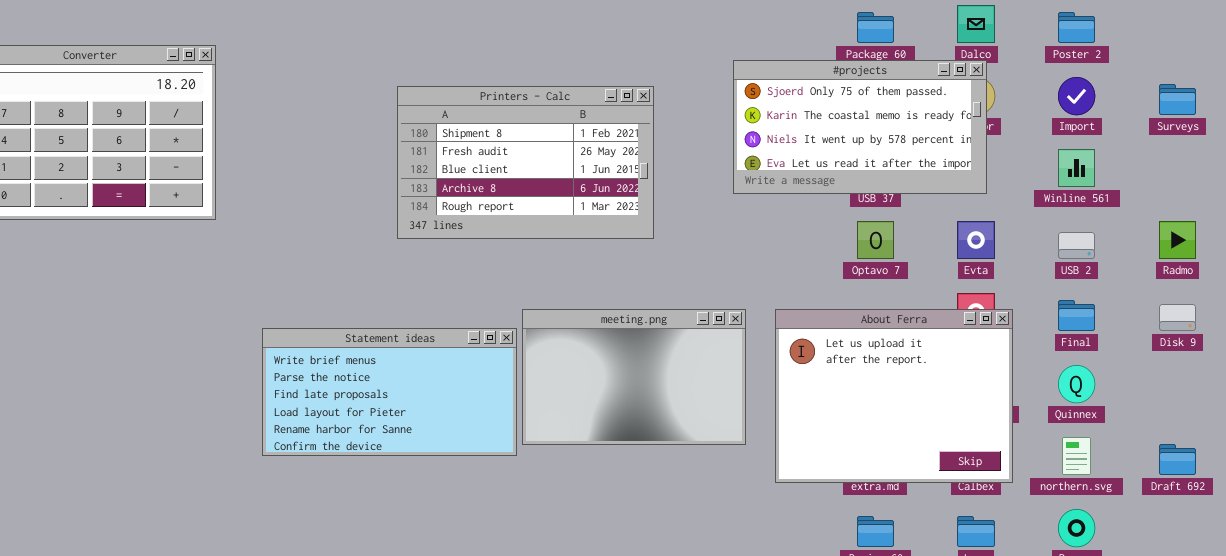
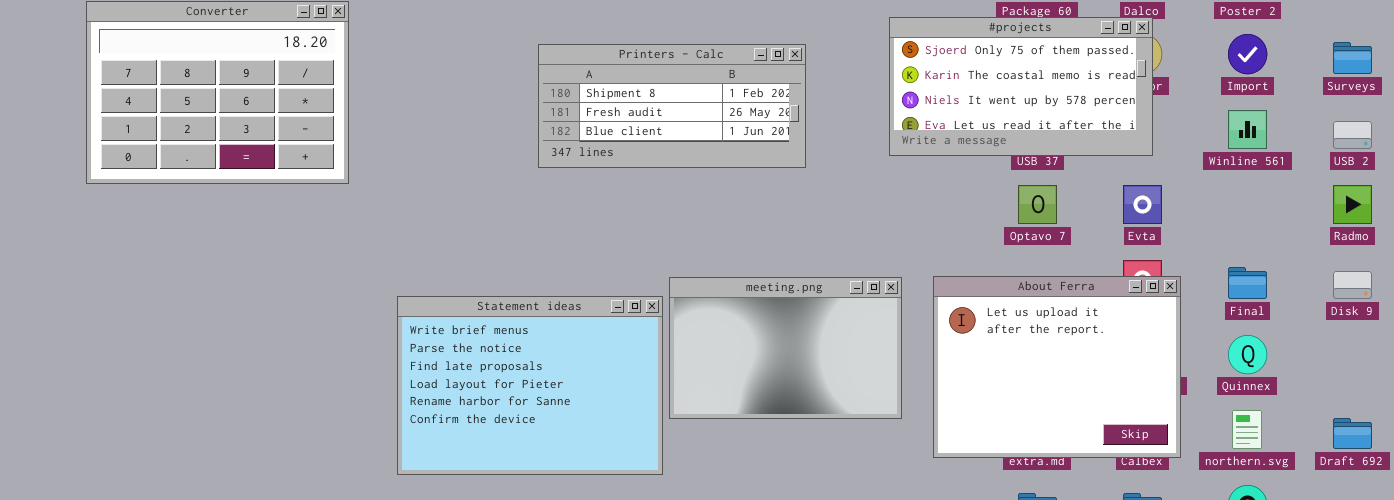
Printers - Calc: [397,86,654,239] -> [538,44,806,168], resized
USB 2: [1058,232,1095,259] -> [1333,121,1372,149], moved
Statement ideas: [262,328,517,456] -> [397,296,663,475], resized

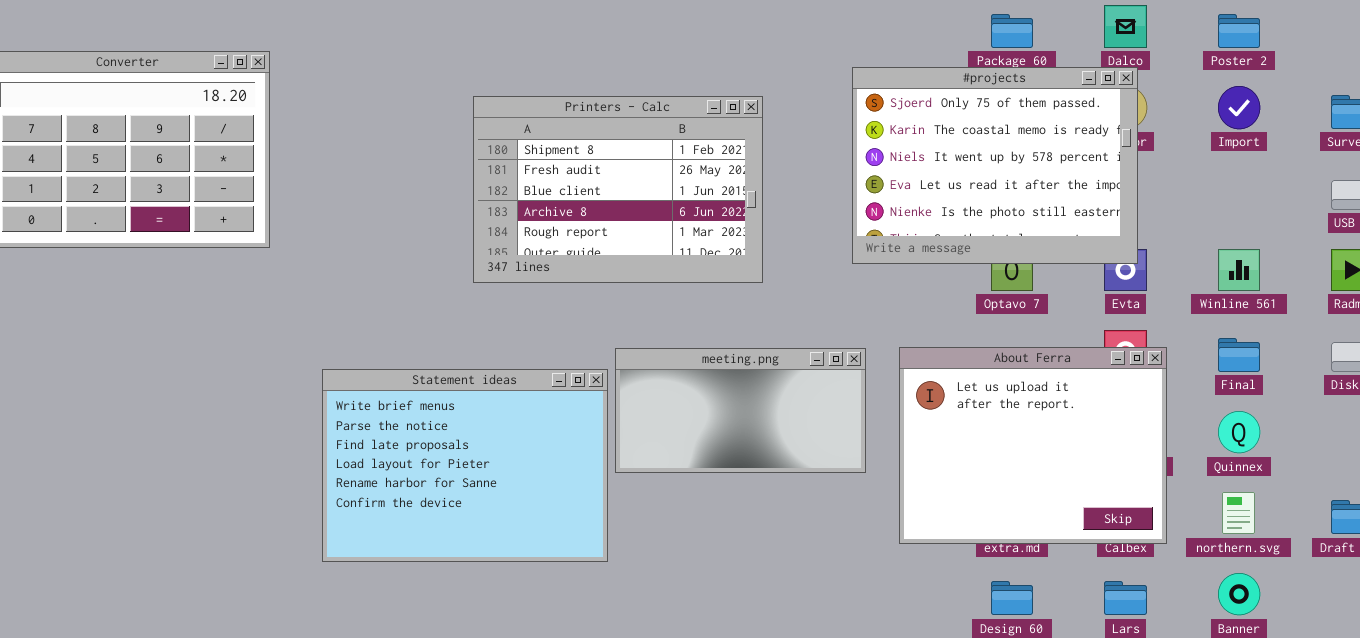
#projects: [889,17,1153,156] -> [852,67,1138,264], resized
Printers - Calc: [538,44,806,168] -> [473,96,763,283], resized
Winline 561: [1228,110,1267,149] -> [1218,249,1260,291], moved
meeting.png: [669,277,902,419] -> [615,348,866,473], resized

